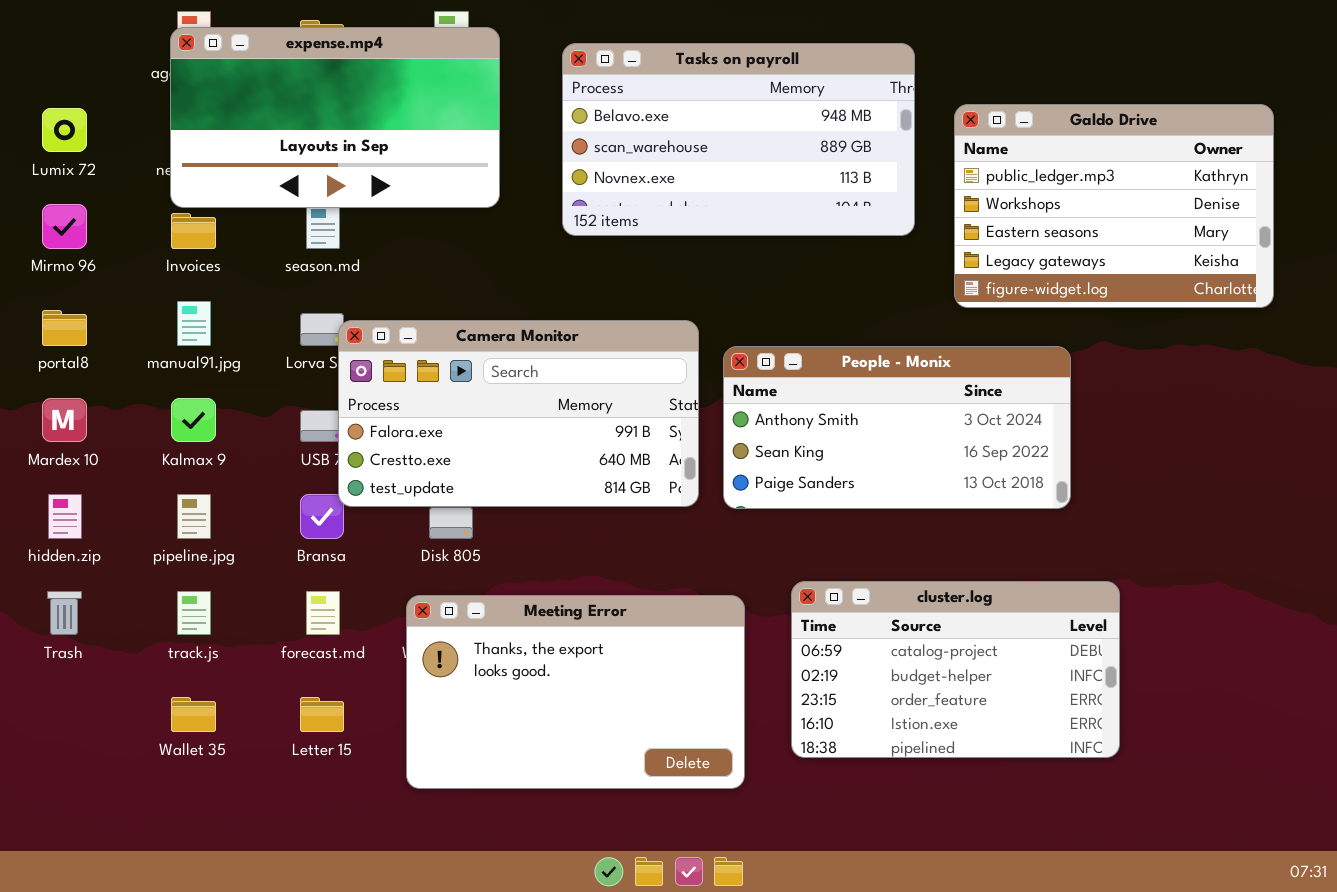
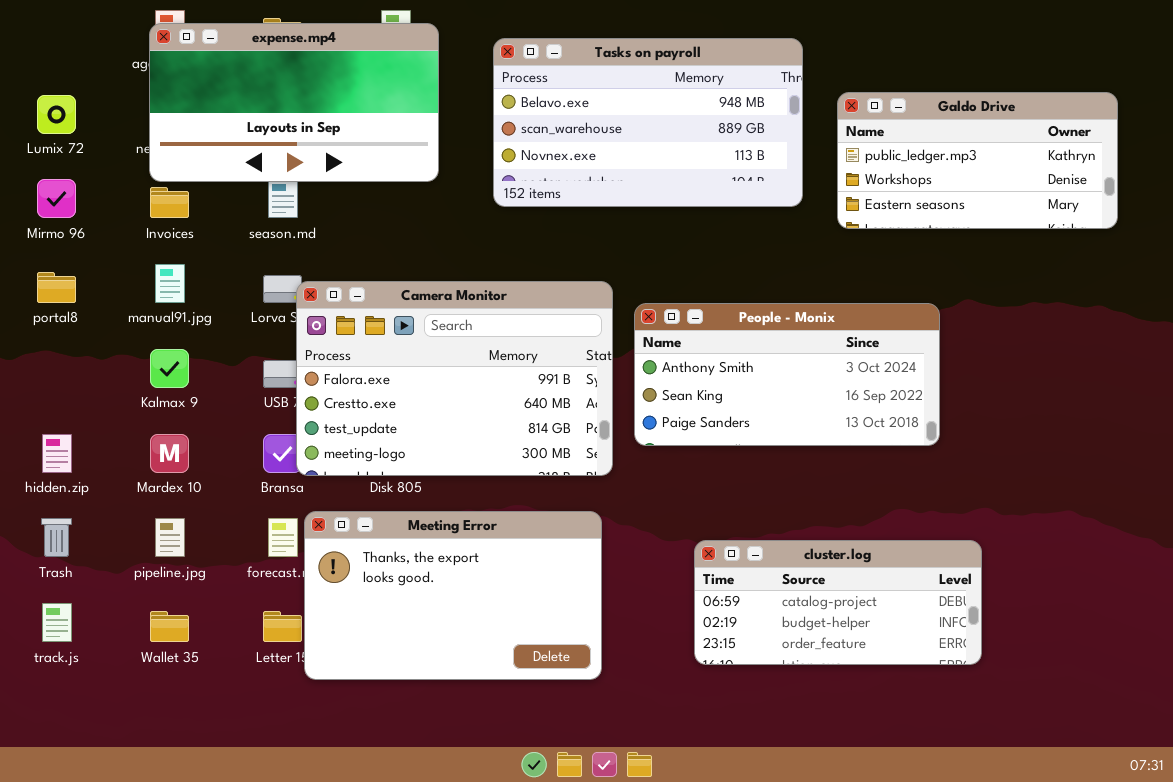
Galdo Drive: [954,104,1274,308] -> [837,92,1118,229], resized
Camera Monitor: [338,320,699,507] -> [296,281,613,476], resized
Mardex 10: [42,398,87,442] -> [150,434,189,473], moved
pipeline.jpg: [177,494,211,539] -> [155,518,185,557], moved
cluster.log: [791,581,1120,758] -> [694,540,982,665], resized
track.js: [177,591,211,635] -> [42,603,72,642], moved
Meeting Error: [406,595,745,789] -> [304,511,602,680], moved

